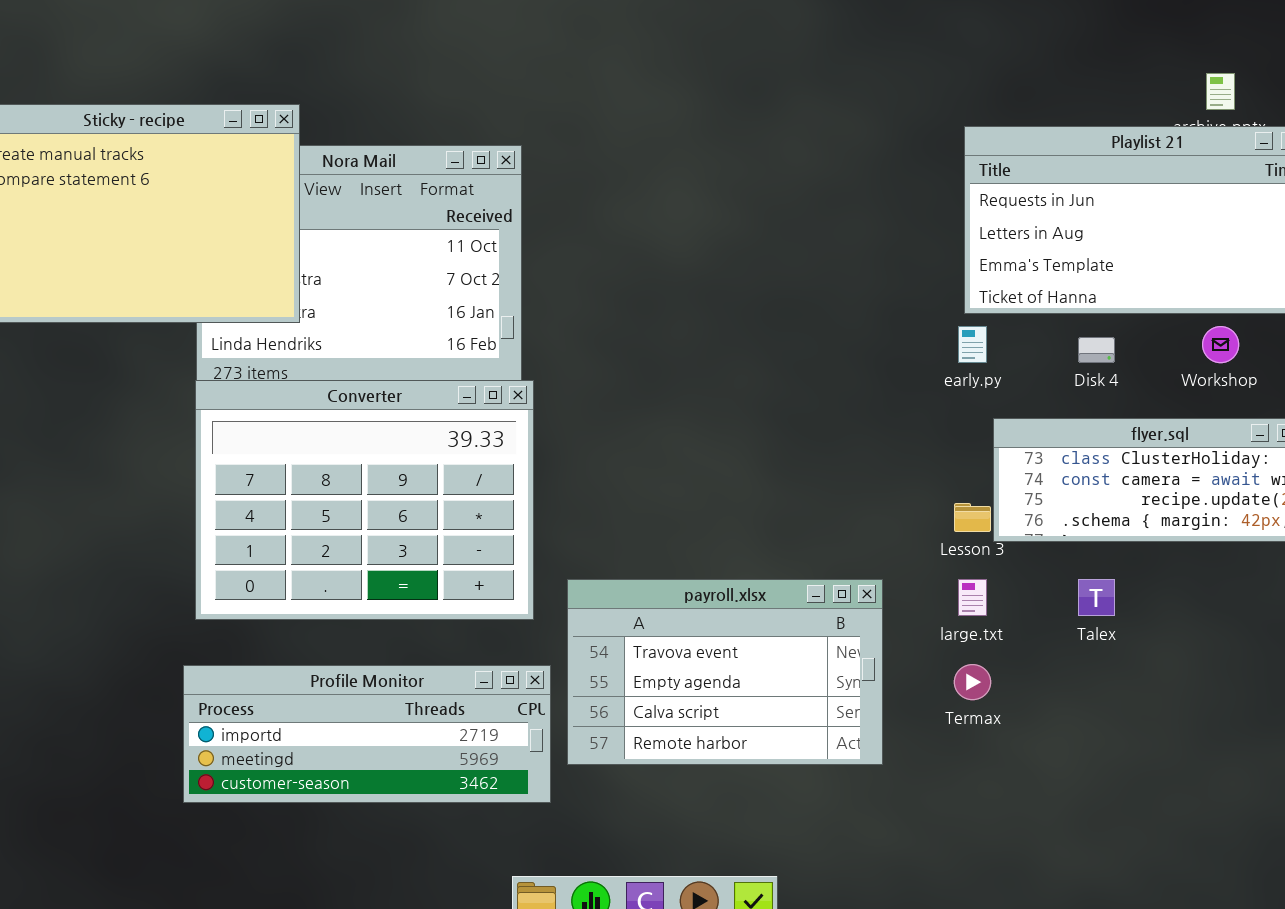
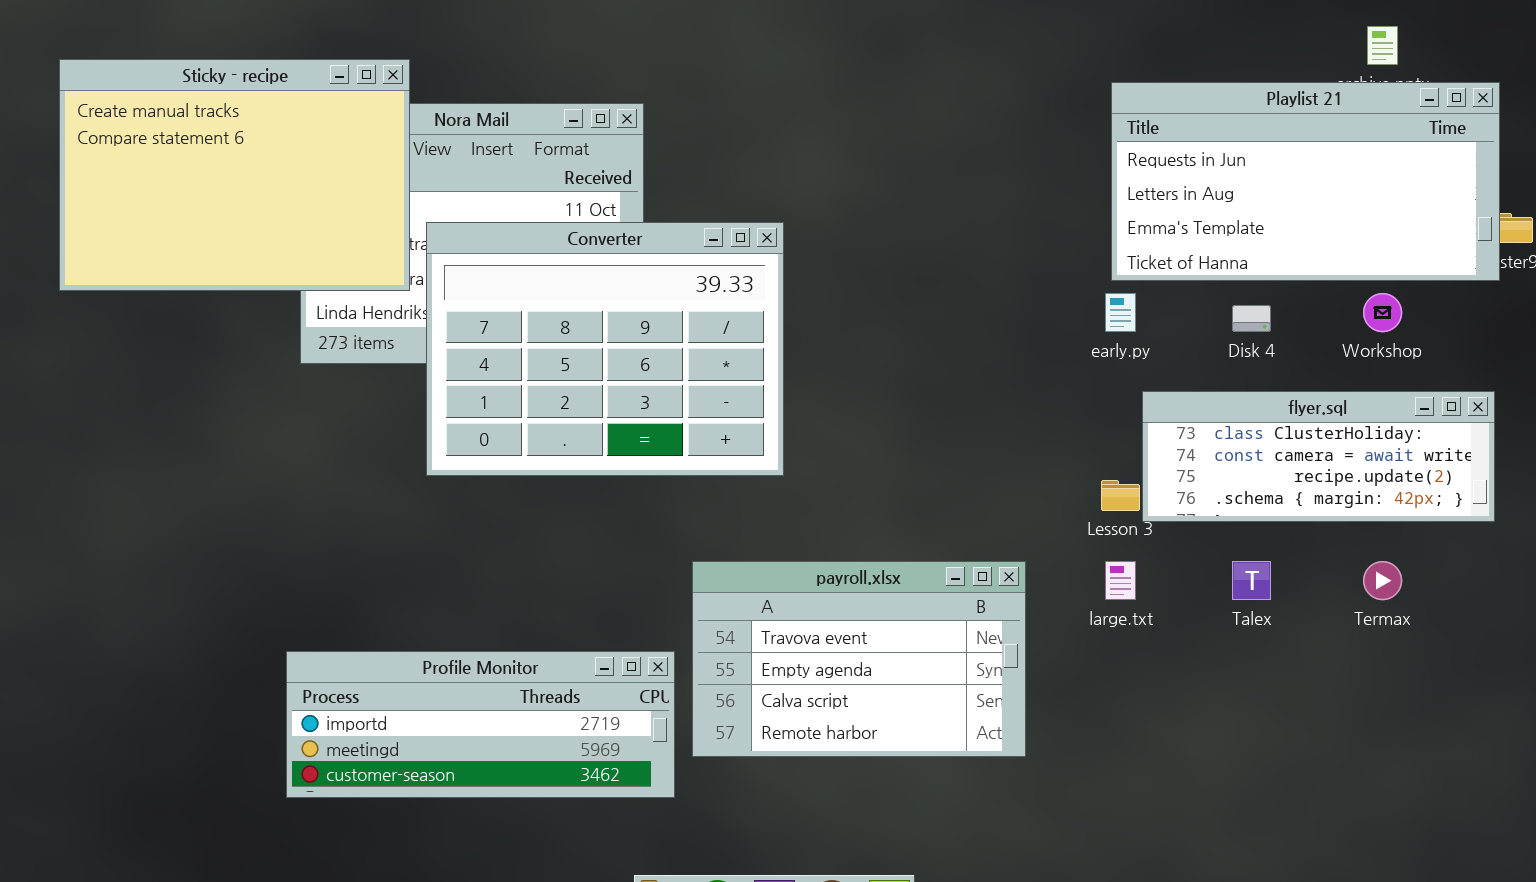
Converter: [195,380,534,620] -> [426,222,784,476], moved
Termax: [954,664,991,700] -> [1363,561,1402,600], moved

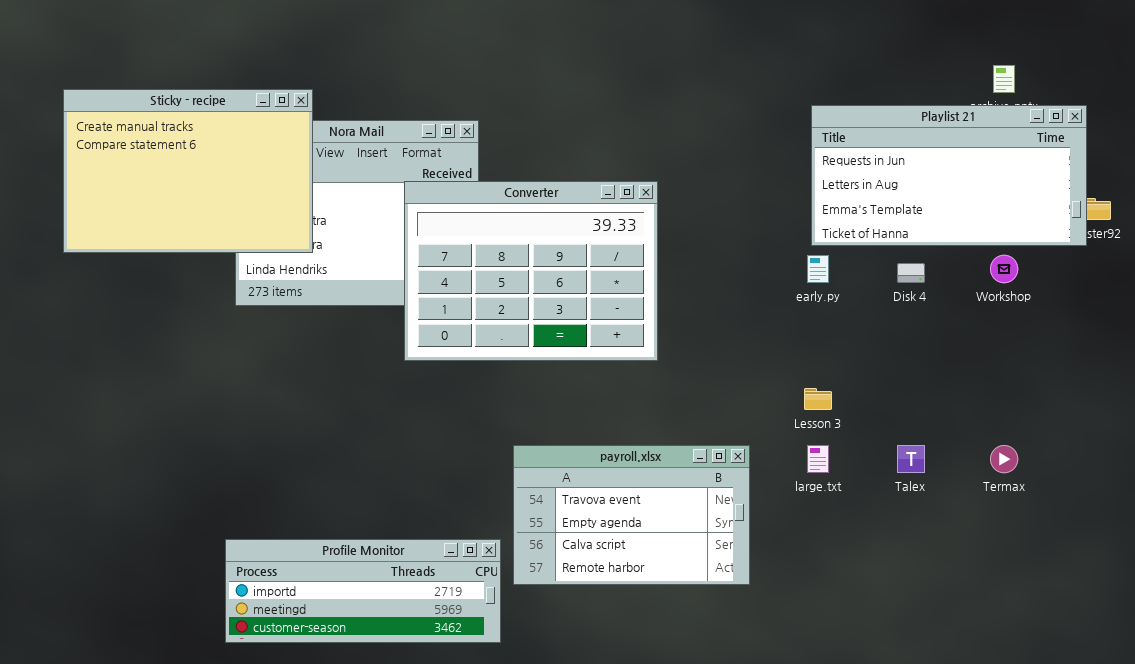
Converter: [426,222,784,476] -> [404,181,658,361], moved
flyer.sql: [1142,391,1495,522] -> none, closed
Profile Monitor: [286,651,675,798] -> [225,539,501,643], moved

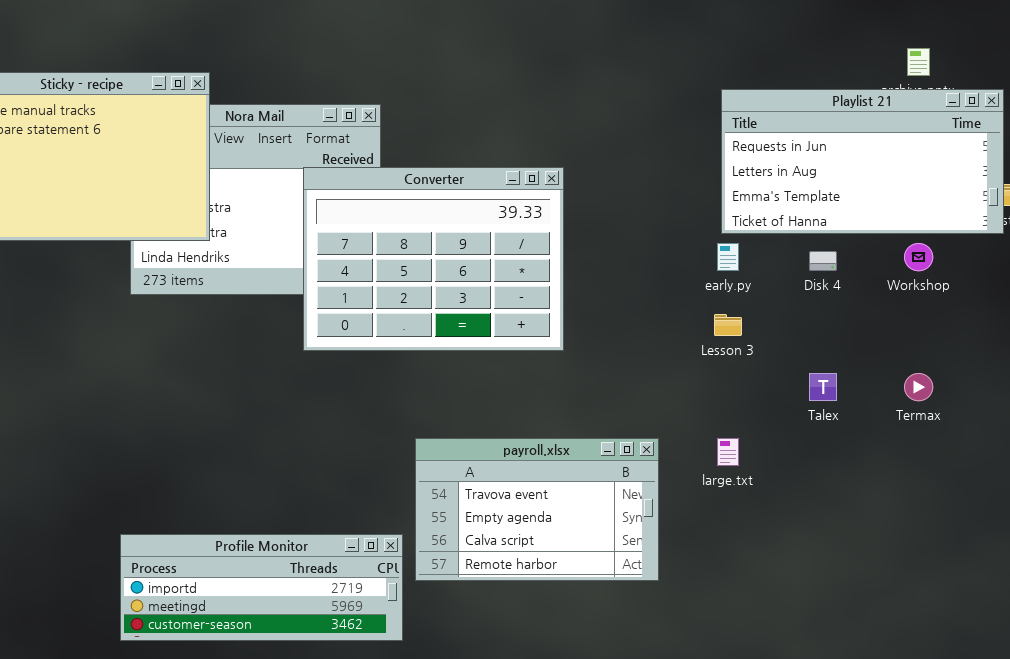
Lesson 3: [804,388,832,410] -> [714,314,742,336], moved
Talex: [897,445,925,473] -> [809,373,837,401], moved
Termax: [990,445,1018,473] -> [904,373,933,401], moved

